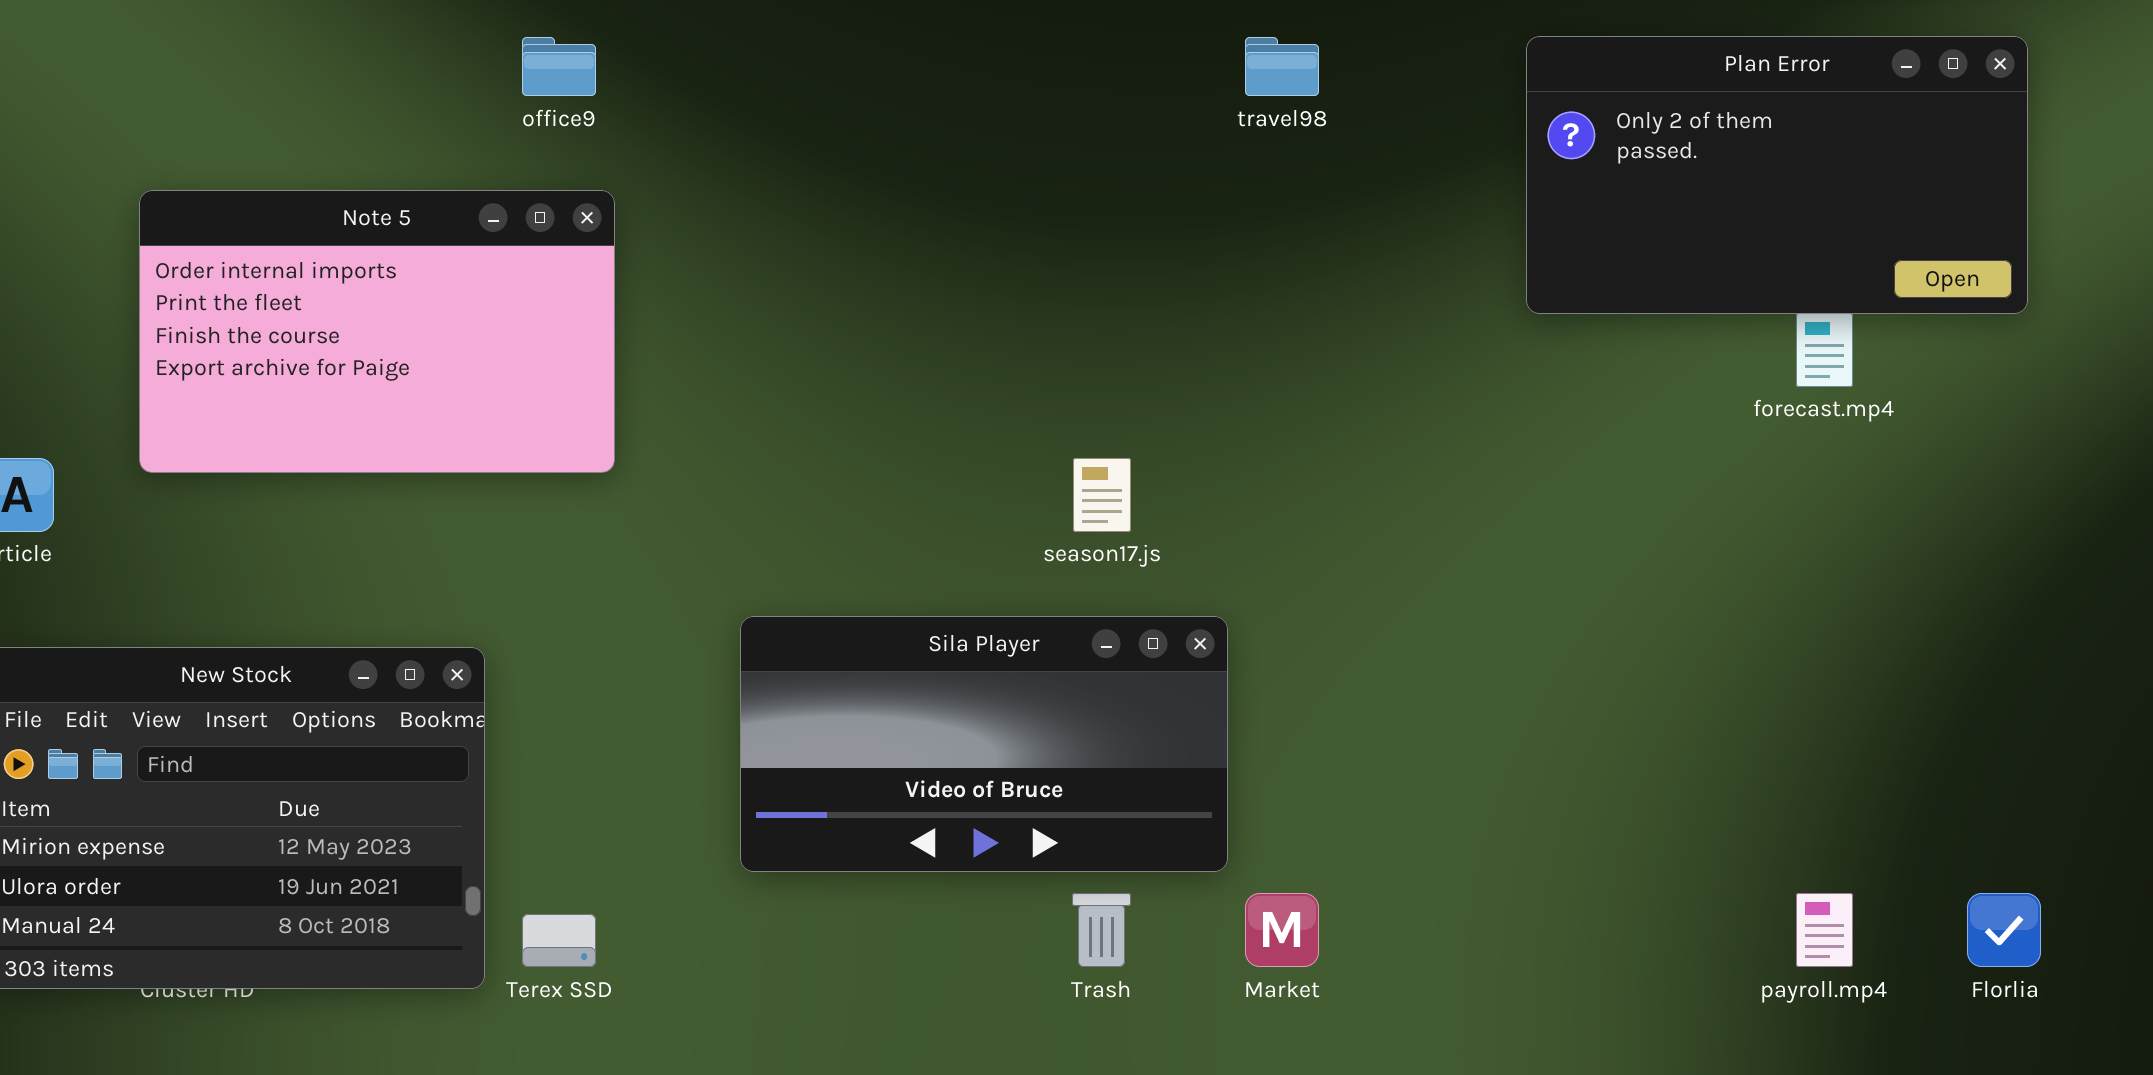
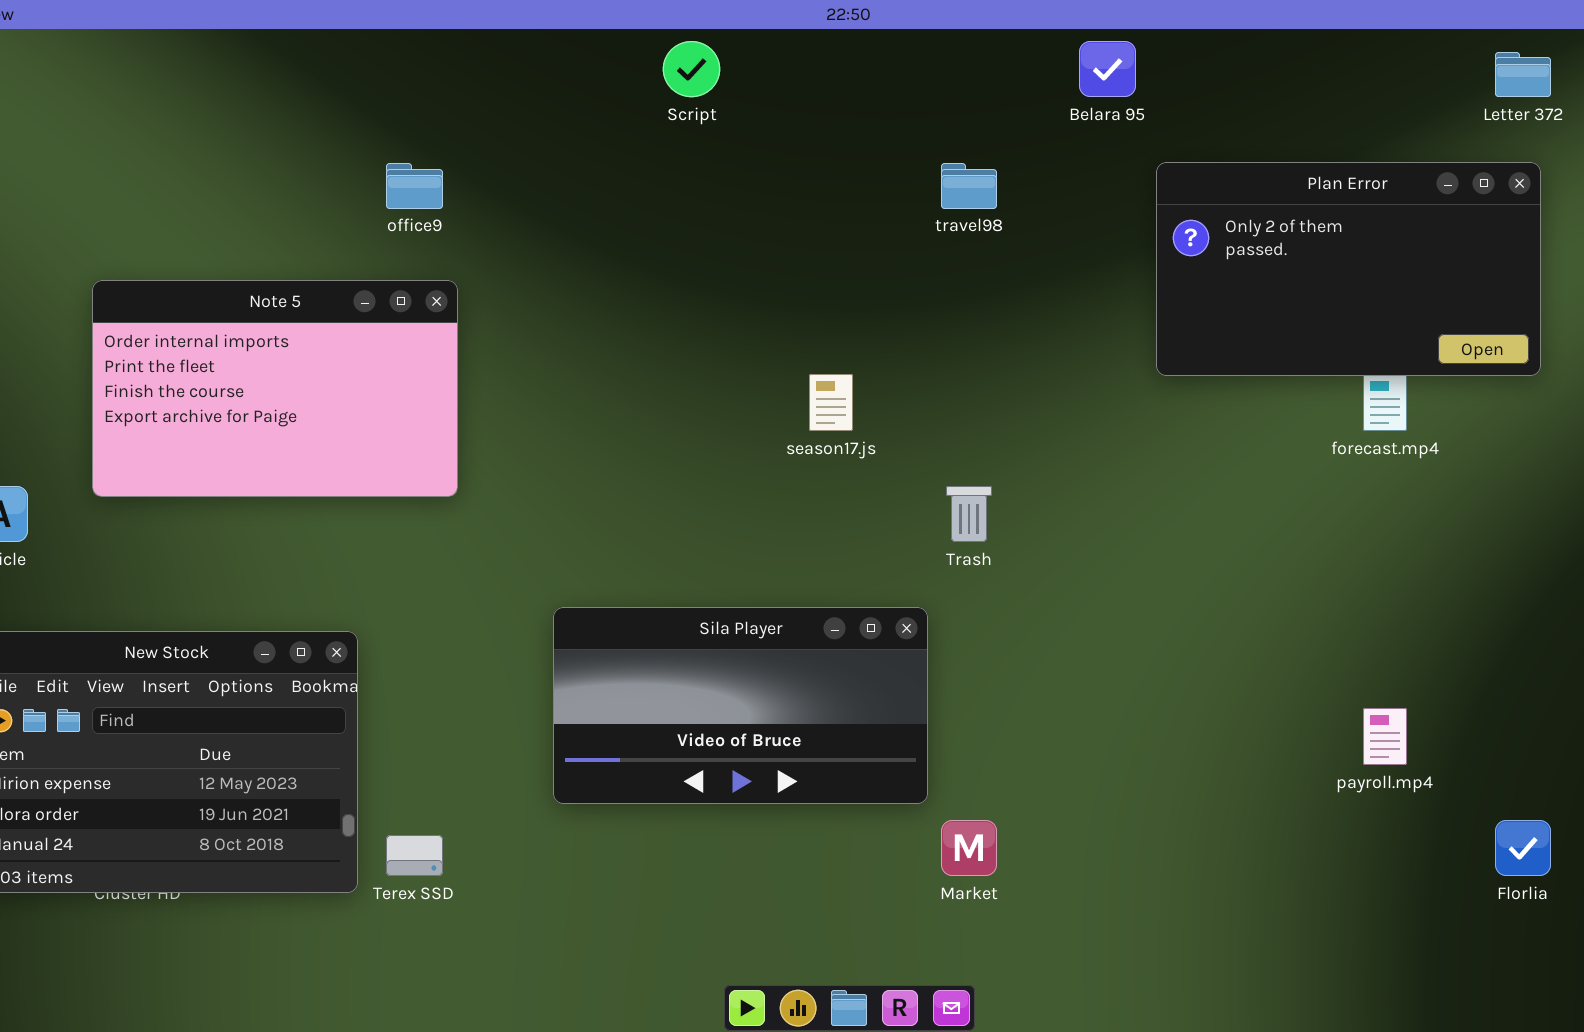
season17.js: [1073,458,1131,532] -> [809,374,853,431], moved
Trash: [1072,893,1131,967] -> [946,486,992,542], moved
payroll.mp4: [1796,893,1853,967] -> [1363,708,1407,765], moved

